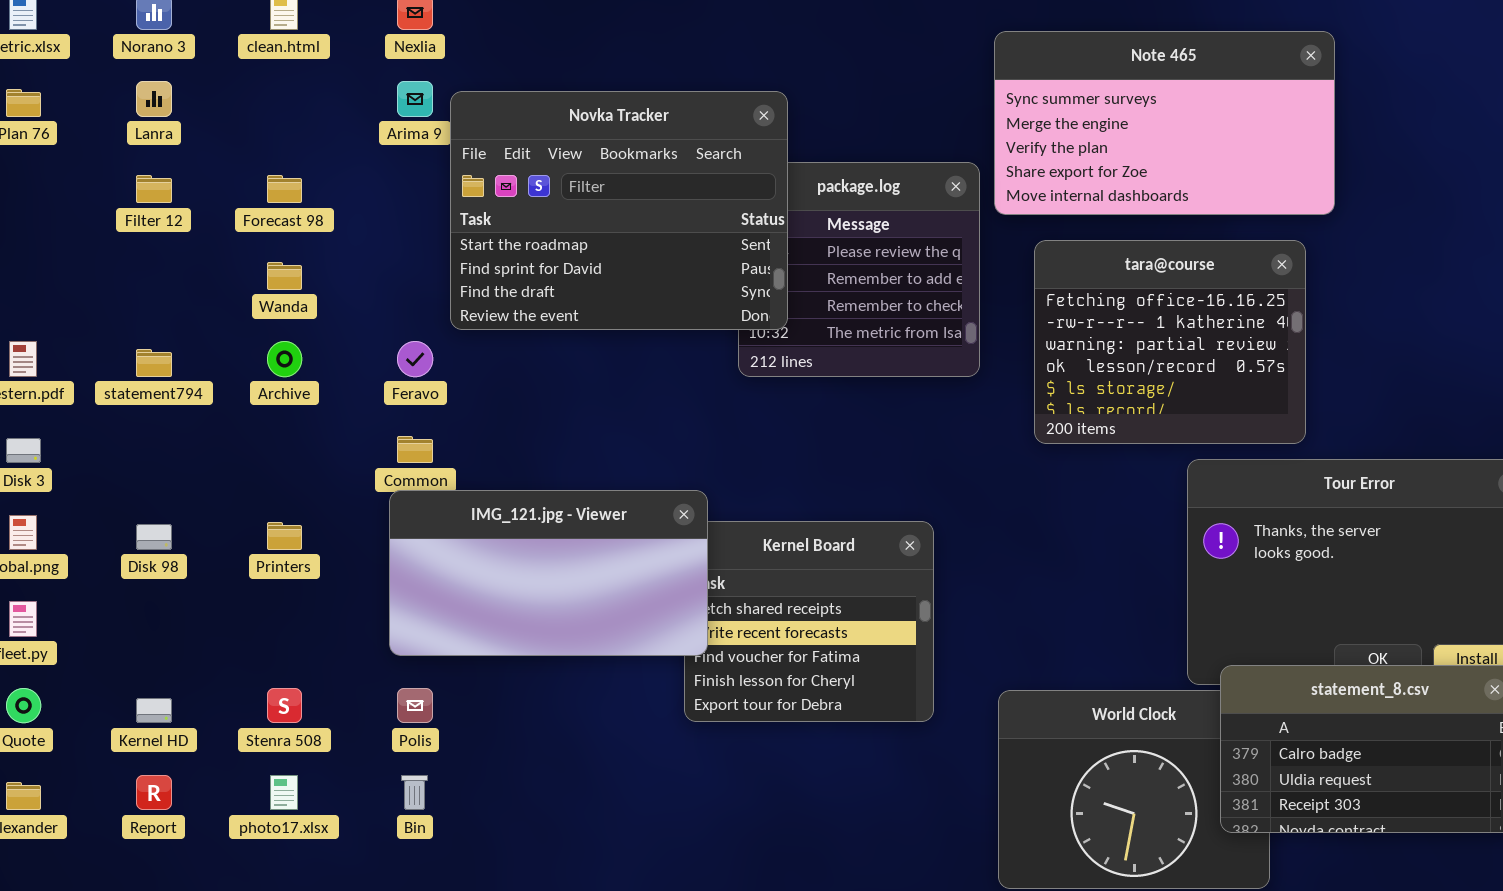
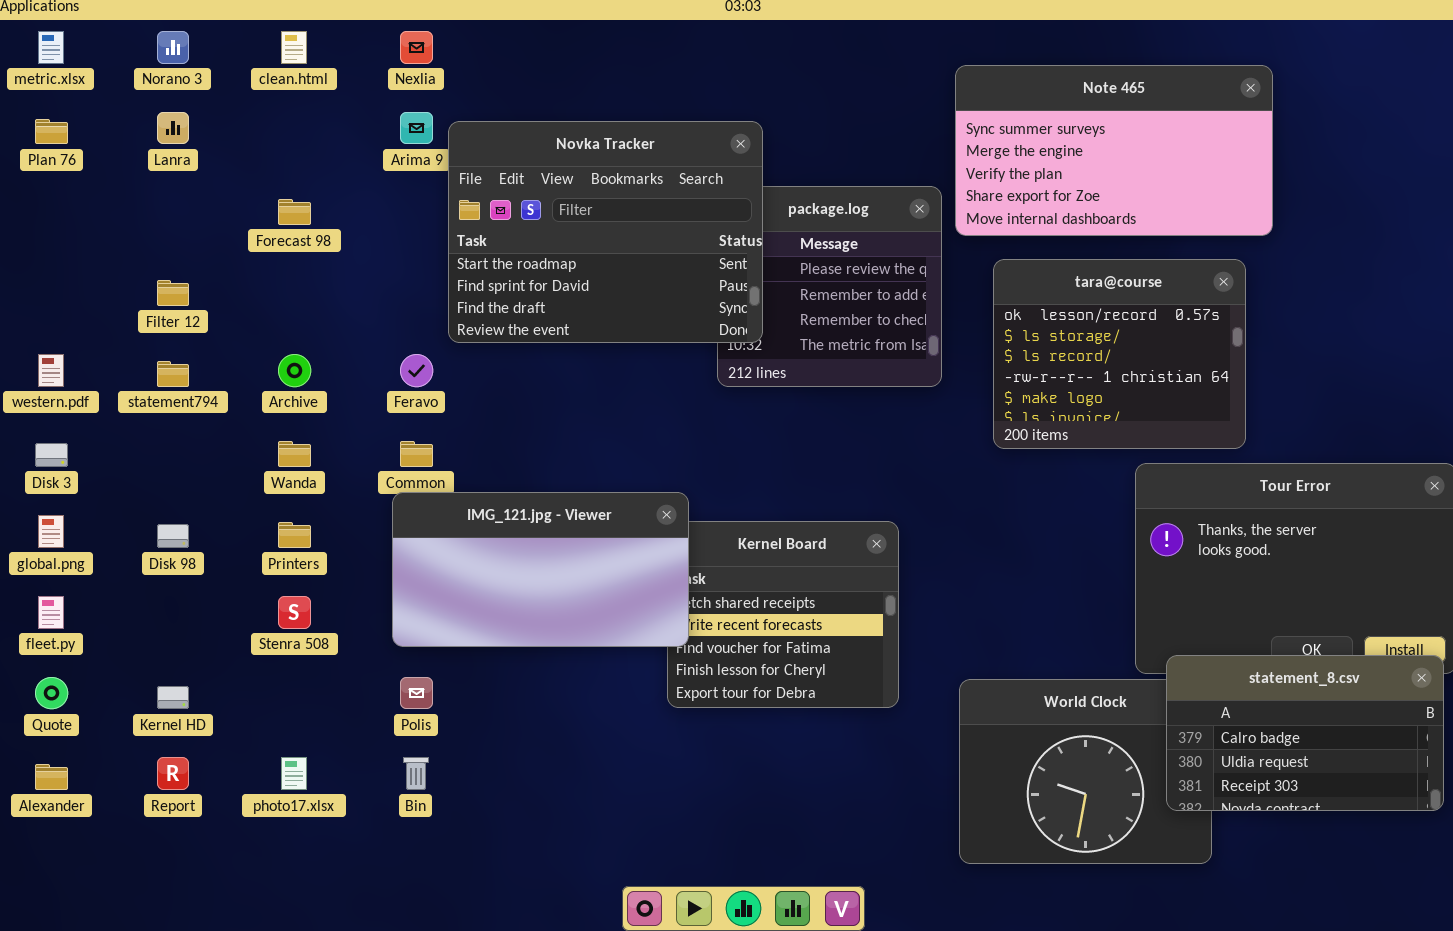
Filter 12: [136,175,172,203] -> [157,280,189,306], moved
tara@course: [1034,240,1306,444] -> [993,259,1246,449], scrolled down 3 rows
Wanda: [267,262,302,290] -> [278,441,311,467], moved
Stenra 508: [267,688,302,723] -> [278,596,311,629], moved

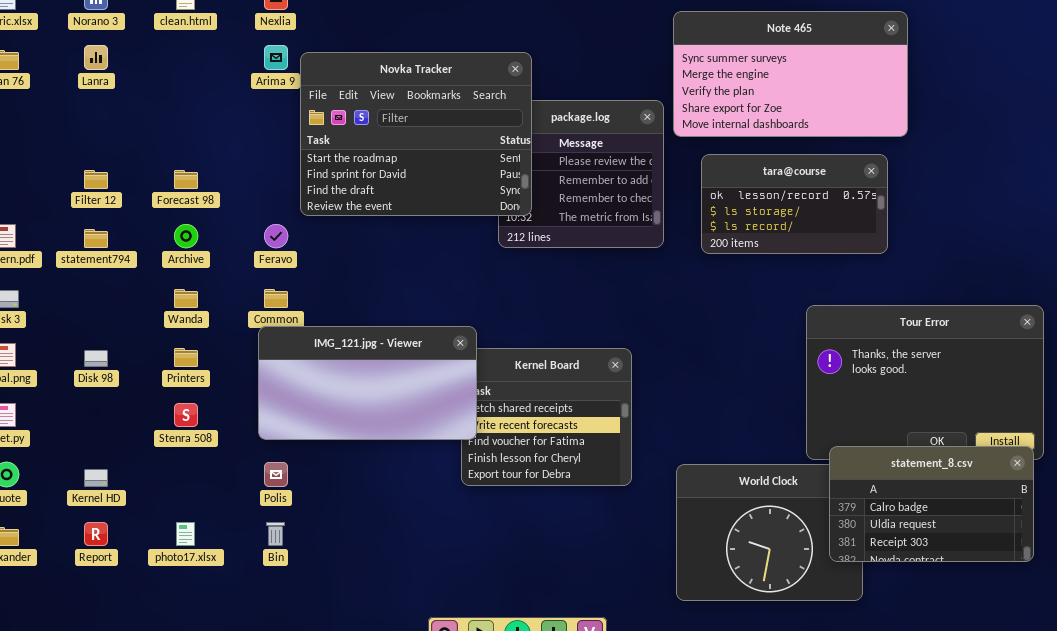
Forecast 98: [278,199,311,225] -> [174,170,198,189], moved
tara@course: [993,259,1246,449] -> [701,154,888,254], resized

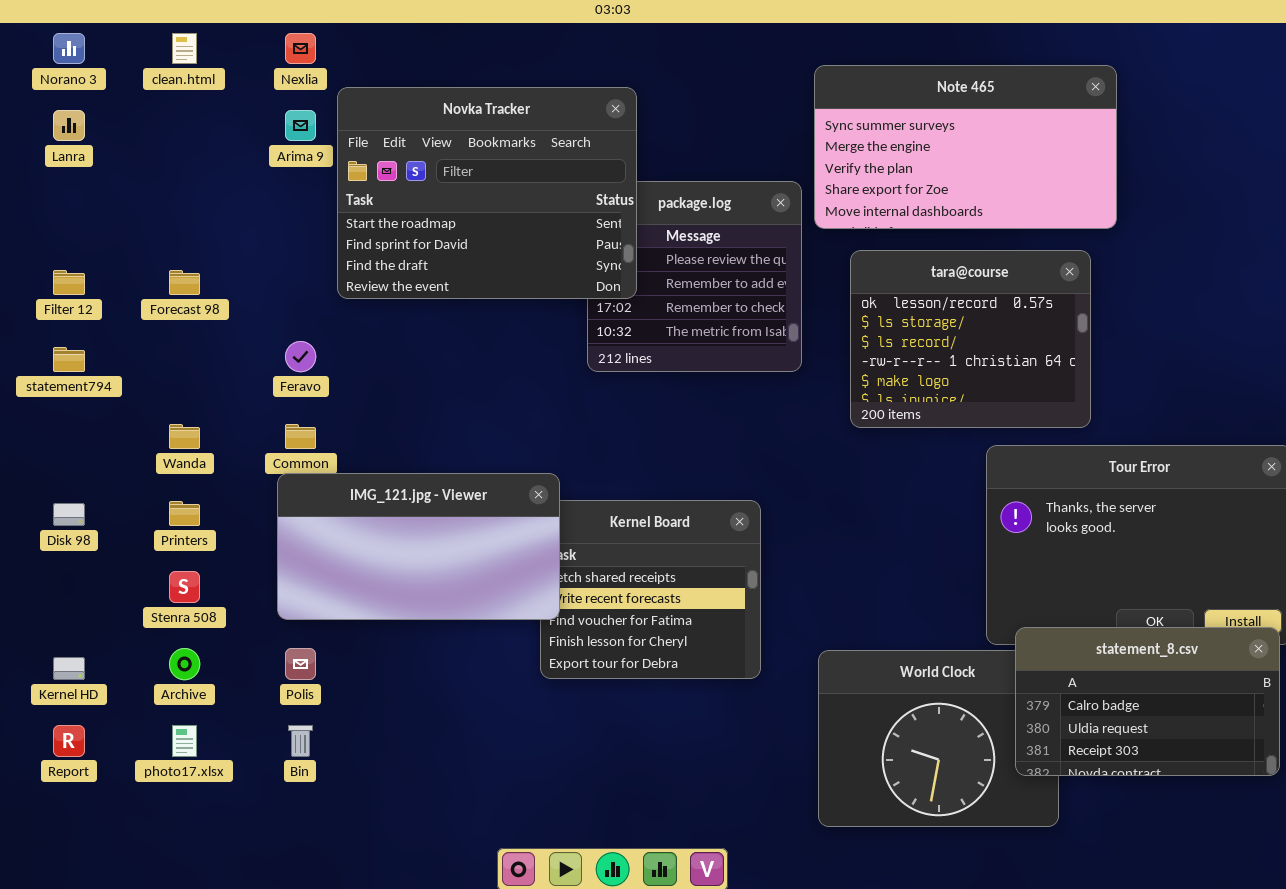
Novka Tracker: [300,52,532,216] -> [337,87,637,299], moved
tara@course: [701,154,888,254] -> [850,250,1091,428], resized
Archive: [174,224,198,248] -> [169,648,200,680], moved

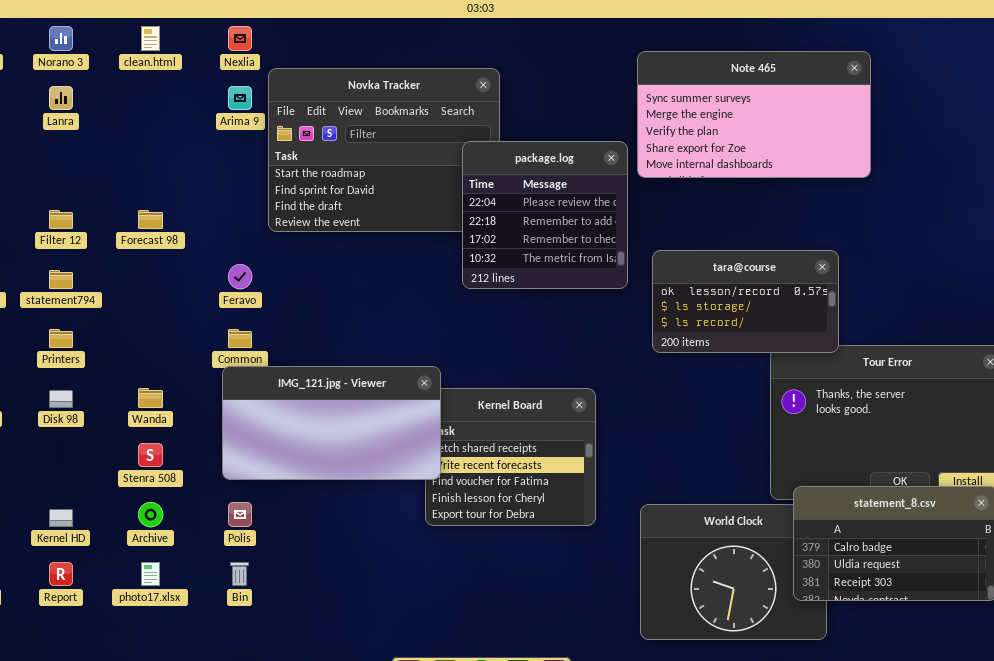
package.log: [587,181,802,372] -> [462,141,628,289], raised
tara@course: [850,250,1091,428] -> [652,250,839,353], moved, resized
Wanda: [169,424,200,449] -> [138,388,163,408], moved
Printers: [169,501,200,526] -> [49,329,73,348], moved

